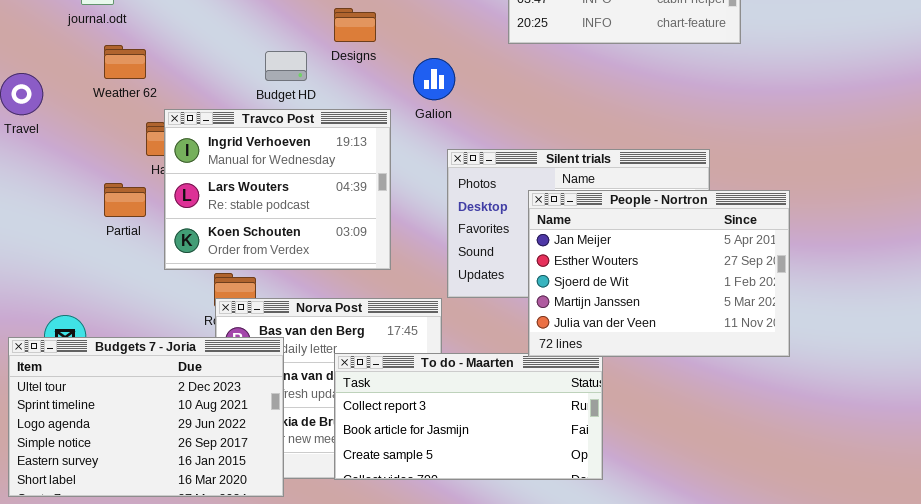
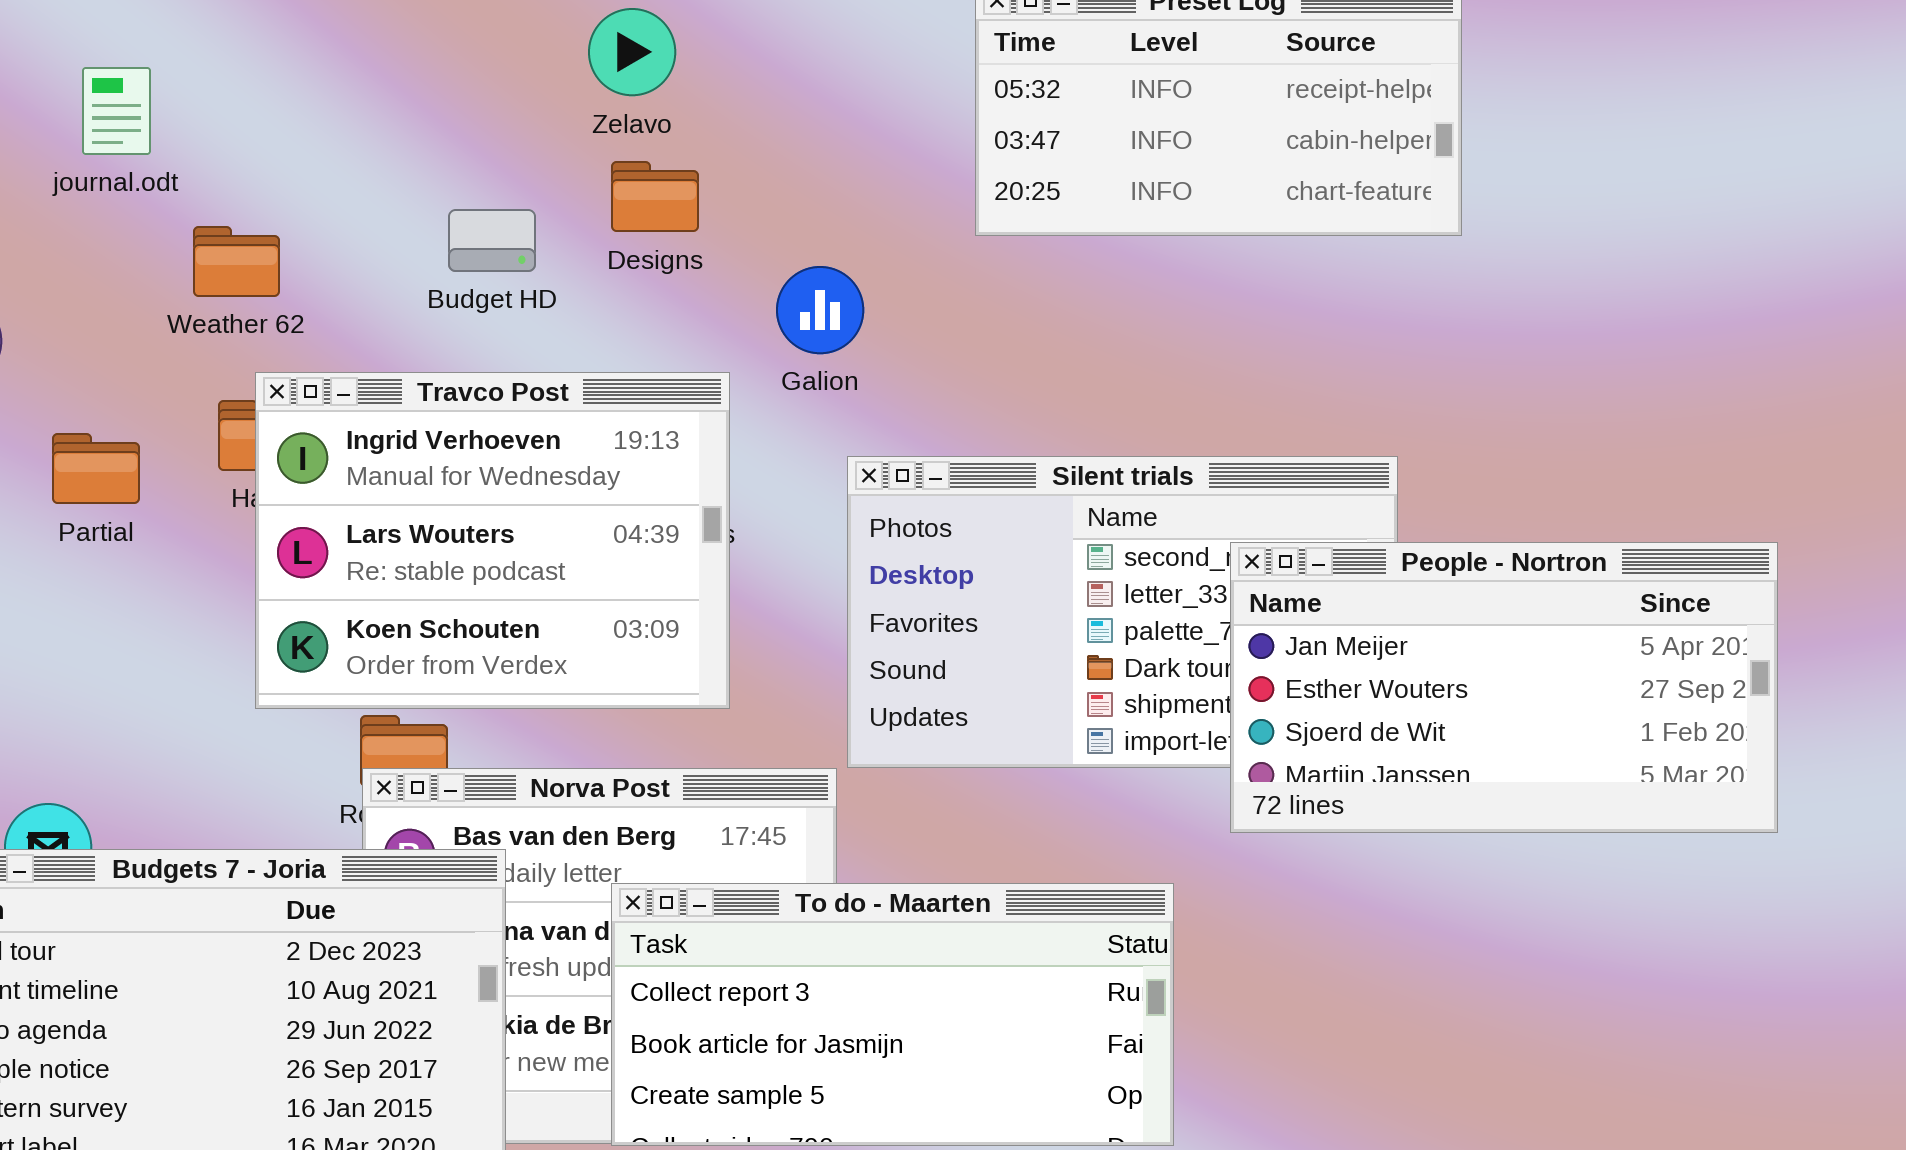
Weather 62: [104,45,146,79] -> [193,226,280,297], moved
Budget HD: [265,51,307,81] -> [448,209,536,272], moved
Partial: [104,183,146,217] -> [52,433,140,504], moved
People - Nortron: [528,190,790,357] -> [1230,542,1778,833], moved, resized

